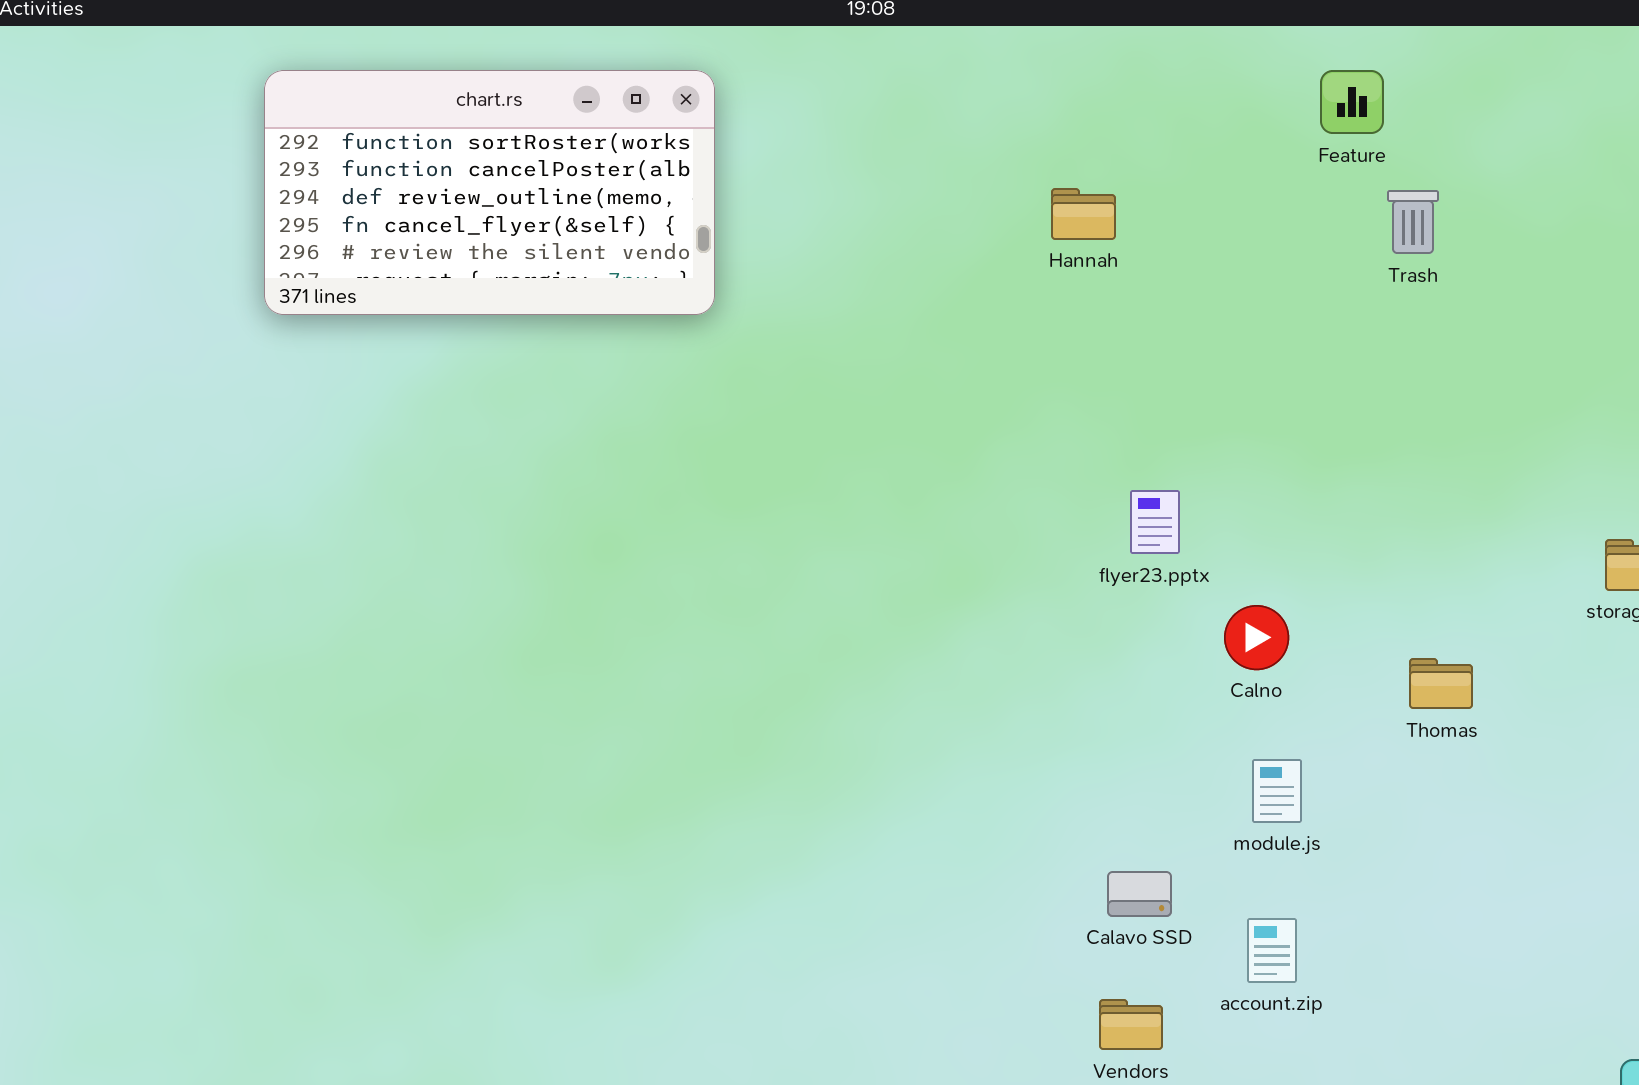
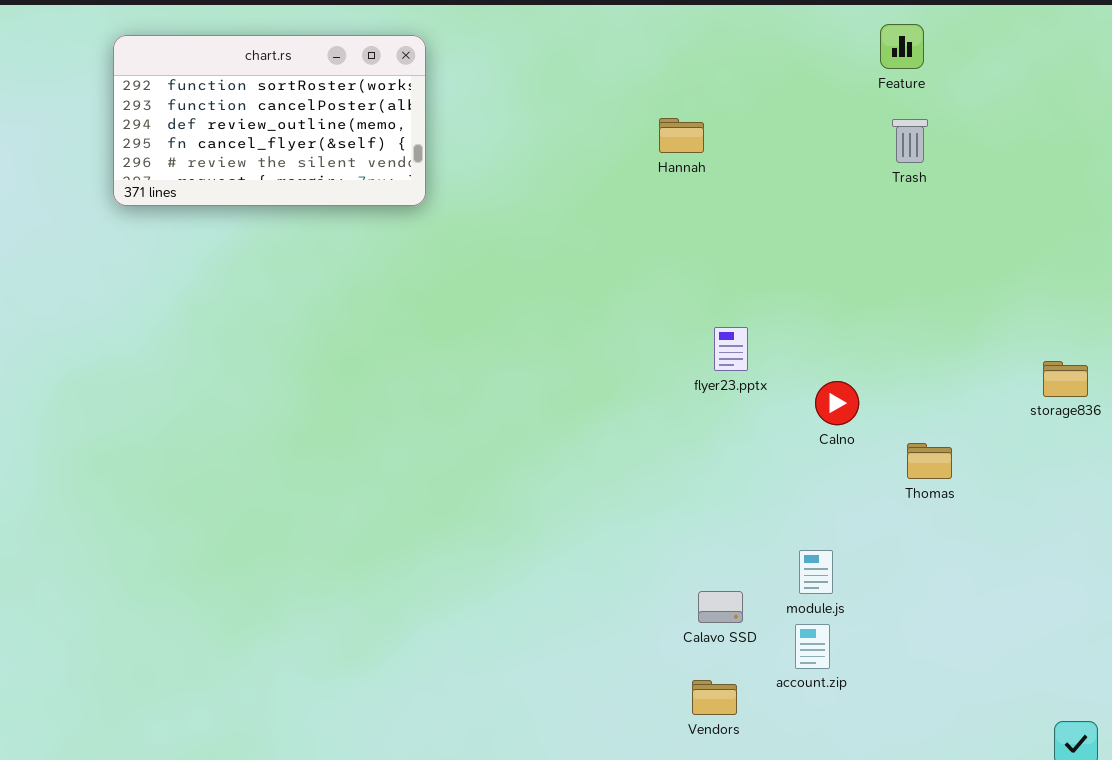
Feature: [1320,70,1384,134] -> [880,24,924,69], moved
Calno: [1224,605,1289,670] -> [815,381,859,425], moved
module.js: [1252,759,1302,823] -> [799,550,833,594], moved

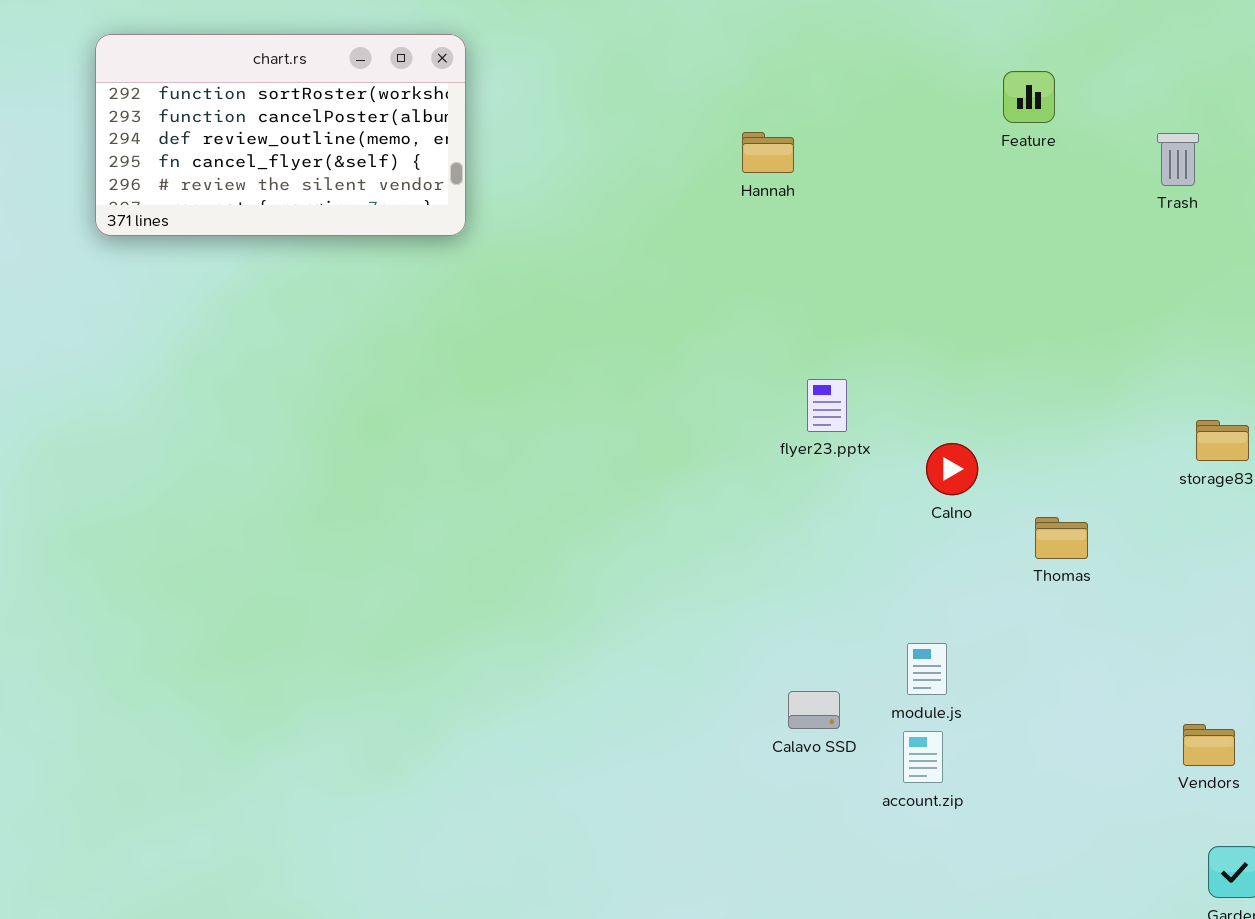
Feature: [880,24,924,69] -> [1003,71,1055,123], moved
Trash: [892,119,928,163] -> [1157,133,1199,186], moved
Vendors: [692,680,737,715] -> [1183,724,1235,766], moved

